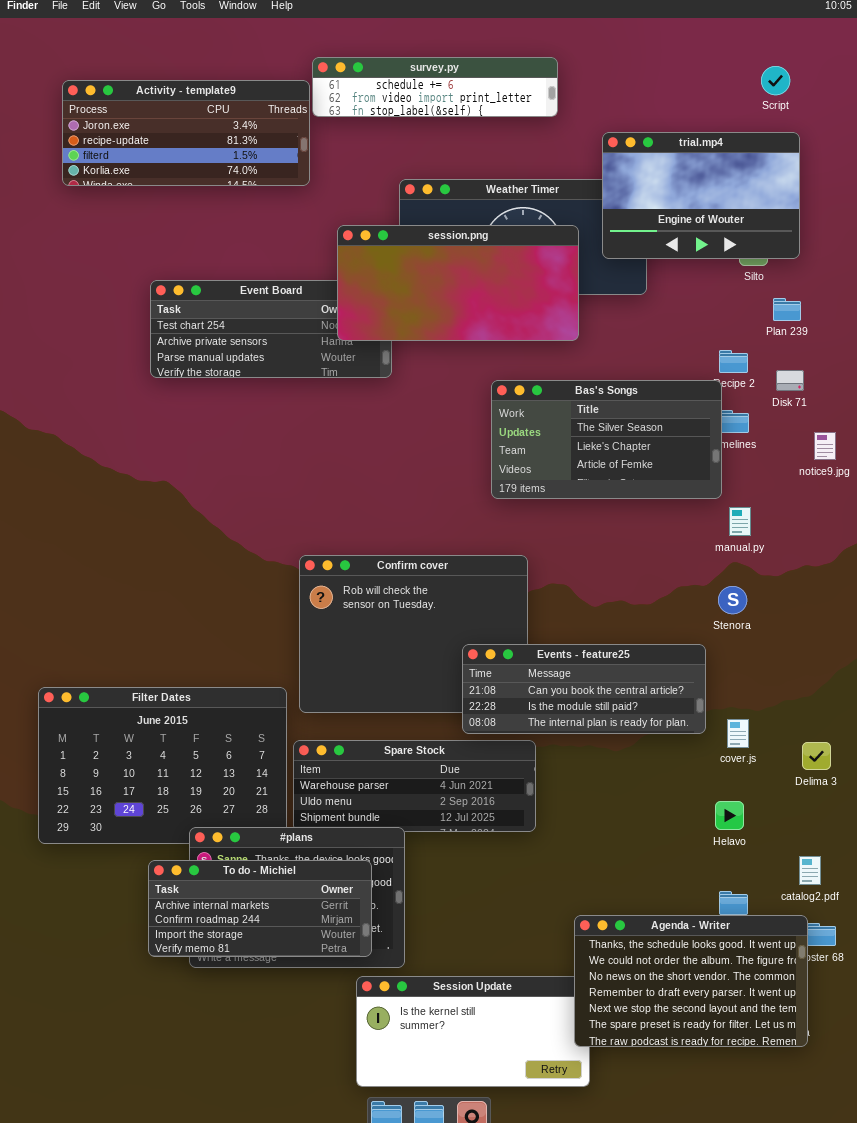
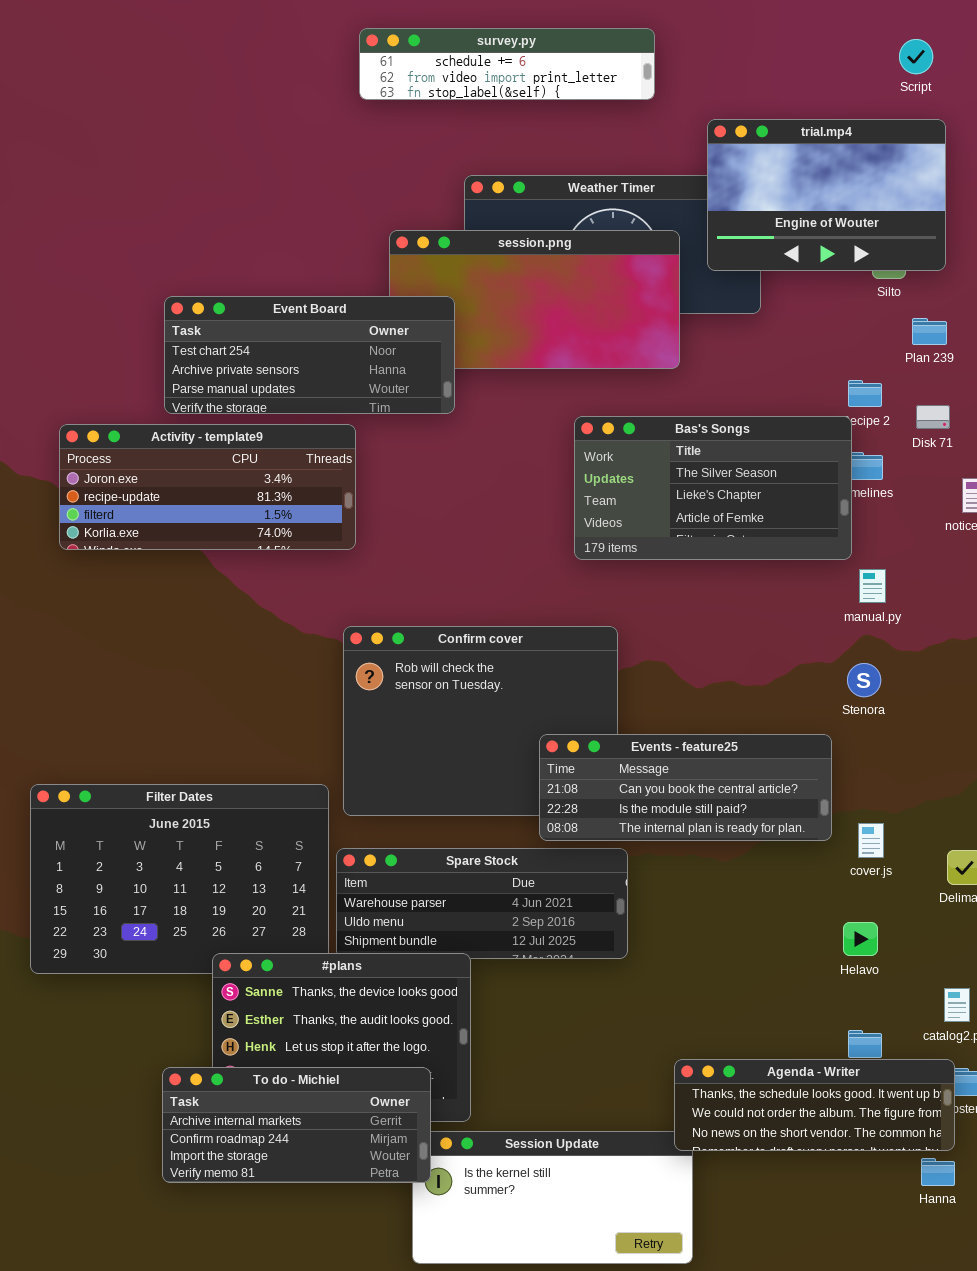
Activity - template9: [62,80,310,186] -> [59,424,356,550], moved
Event Board: [150,280,392,378] -> [164,296,455,414], raised
To do - Michiel: [148,860,372,957] -> [162,1067,431,1183], moved
Agenda - Writer: [574,915,808,1047] -> [674,1059,955,1151], resized

